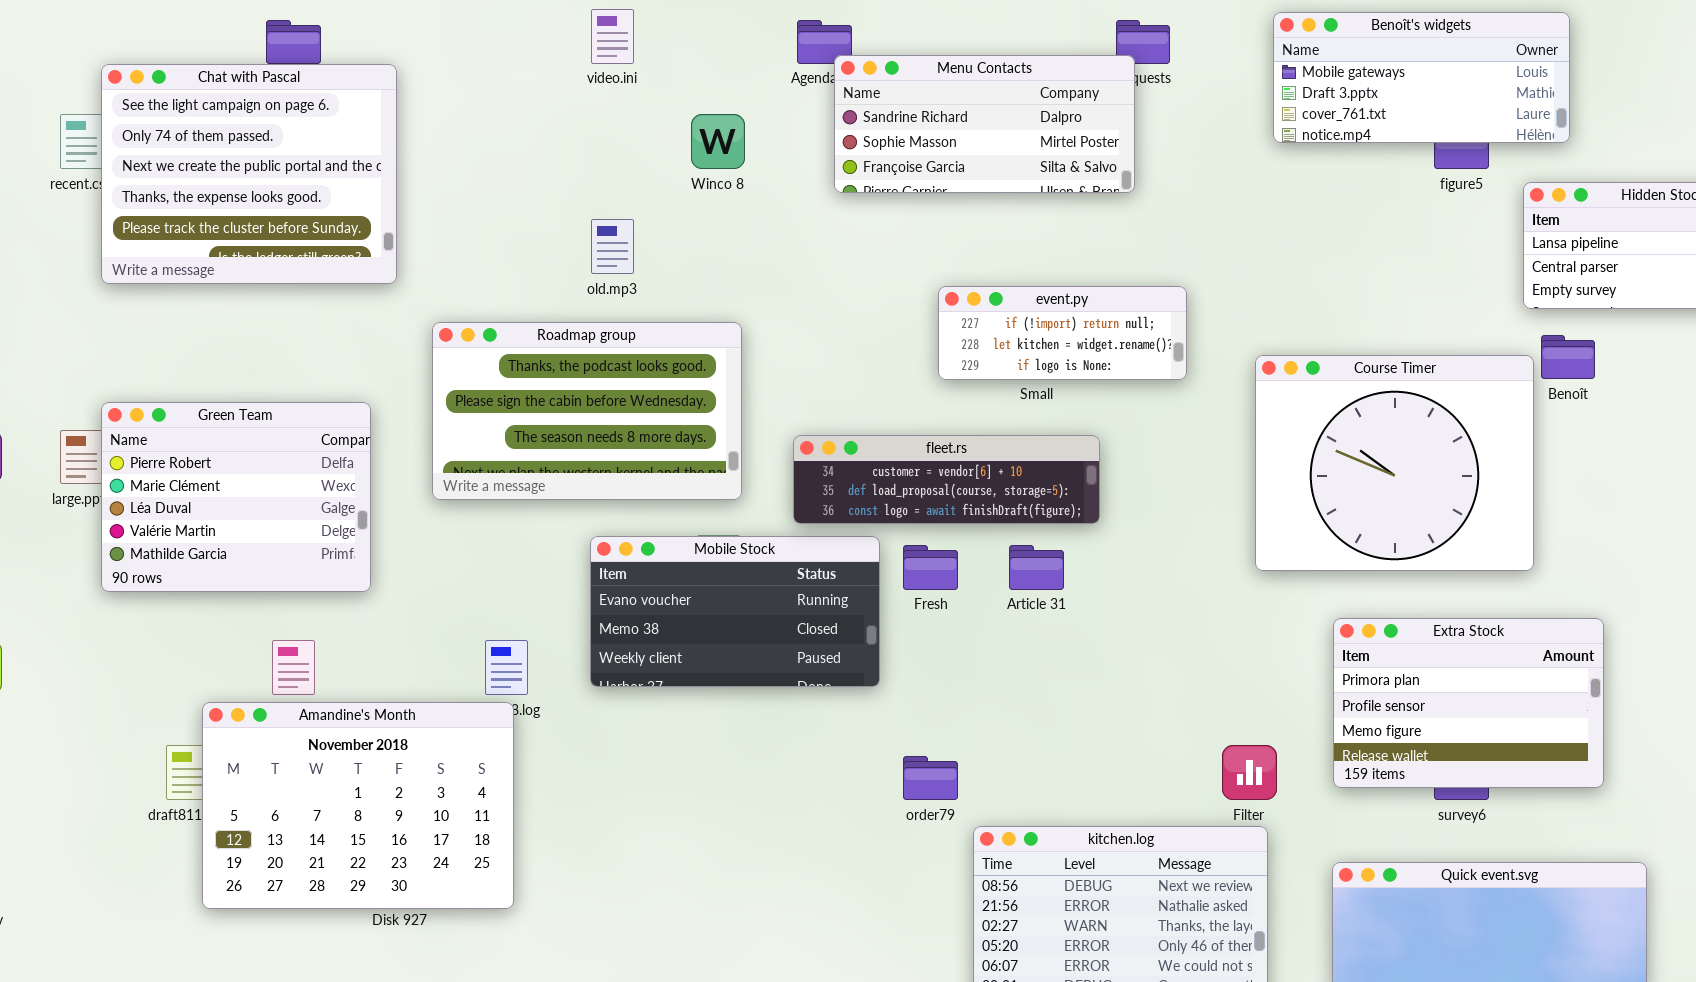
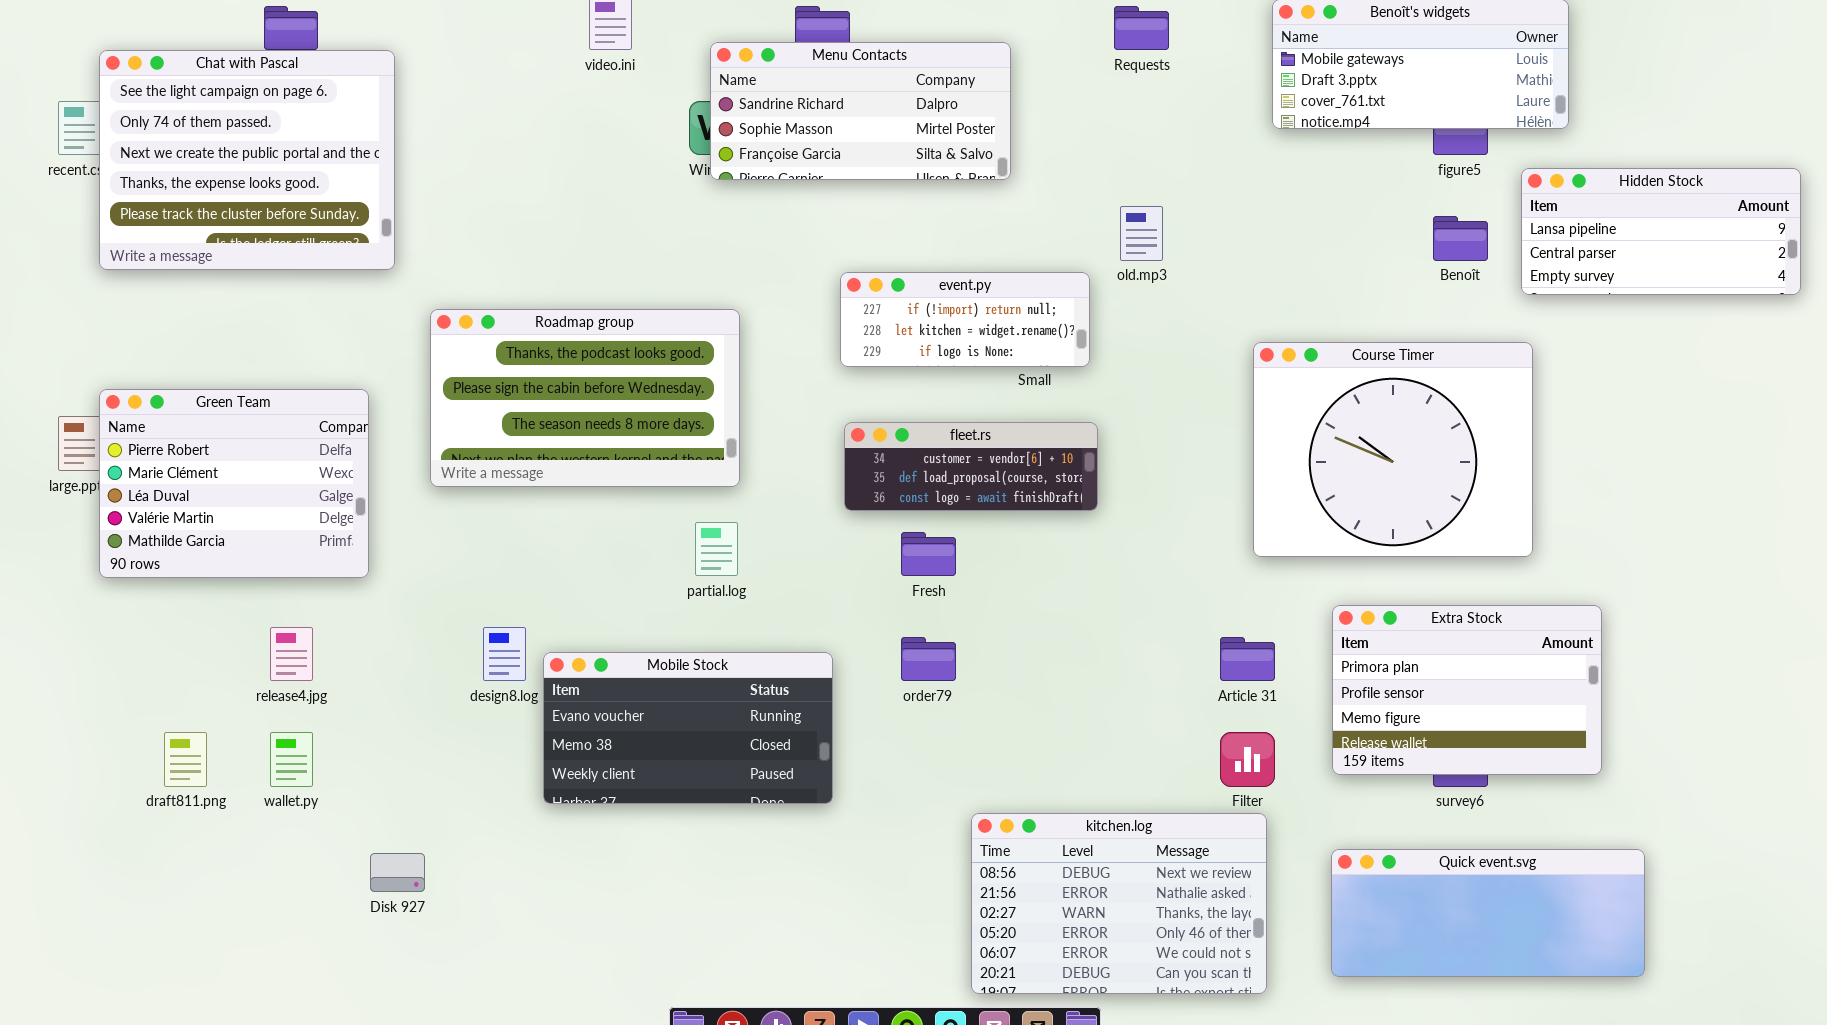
Menu Contacts: [834,55,1135,193] -> [710,42,1011,180], moved
old.mp3: [591,219,634,274] -> [1120,206,1163,261], moved
event.py: [938,286,1187,380] -> [840,272,1090,367], moved
Benoît: [1541,335,1595,379] -> [1433,216,1488,261], moved
fleet.rs: [793,435,1100,524] -> [844,422,1098,511], resized
Mobile Stock: [590,536,880,687] -> [543,652,833,804], moved
Article 31: [1009,545,1064,590] -> [1220,637,1275,681], moved
Amandine's Month: [202,702,514,909] -> none, closed
order79: [903,756,958,800] -> [901,637,956,681], moved

